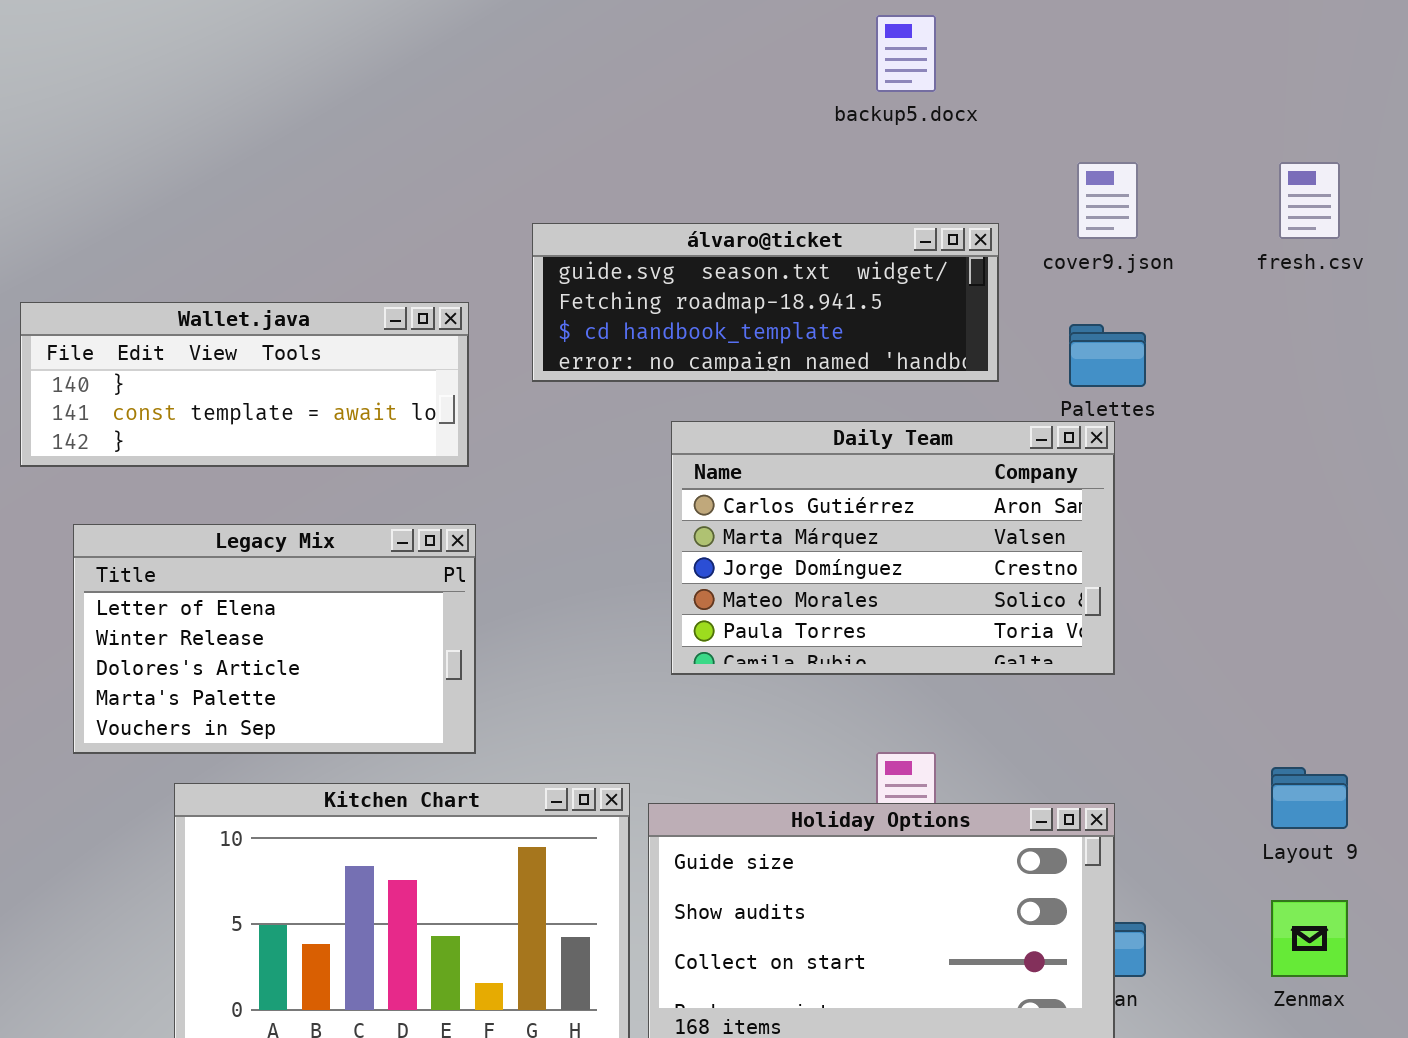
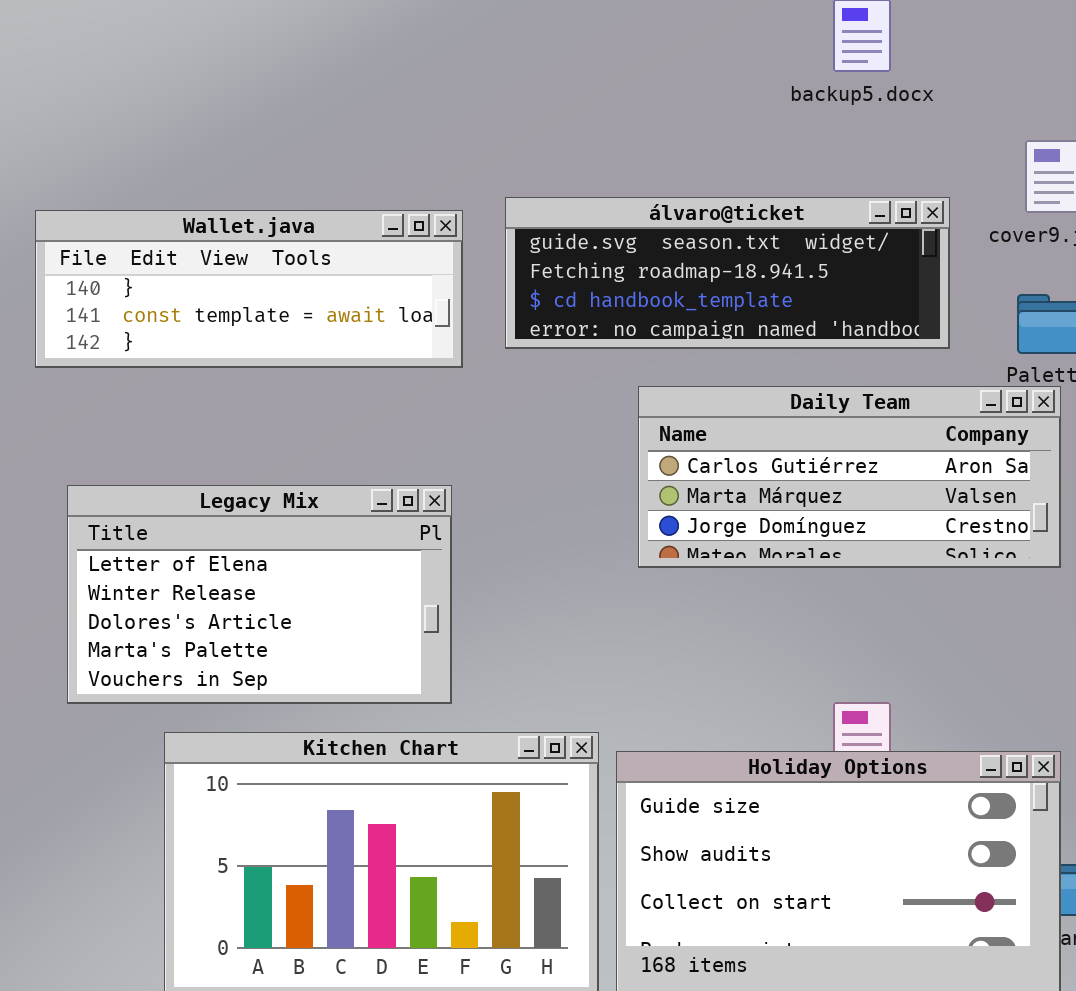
Wallet.java: [20,302,469,467] -> [35,210,463,368], moved
Daily Team: [671,421,1115,675] -> [638,386,1061,568], resized

